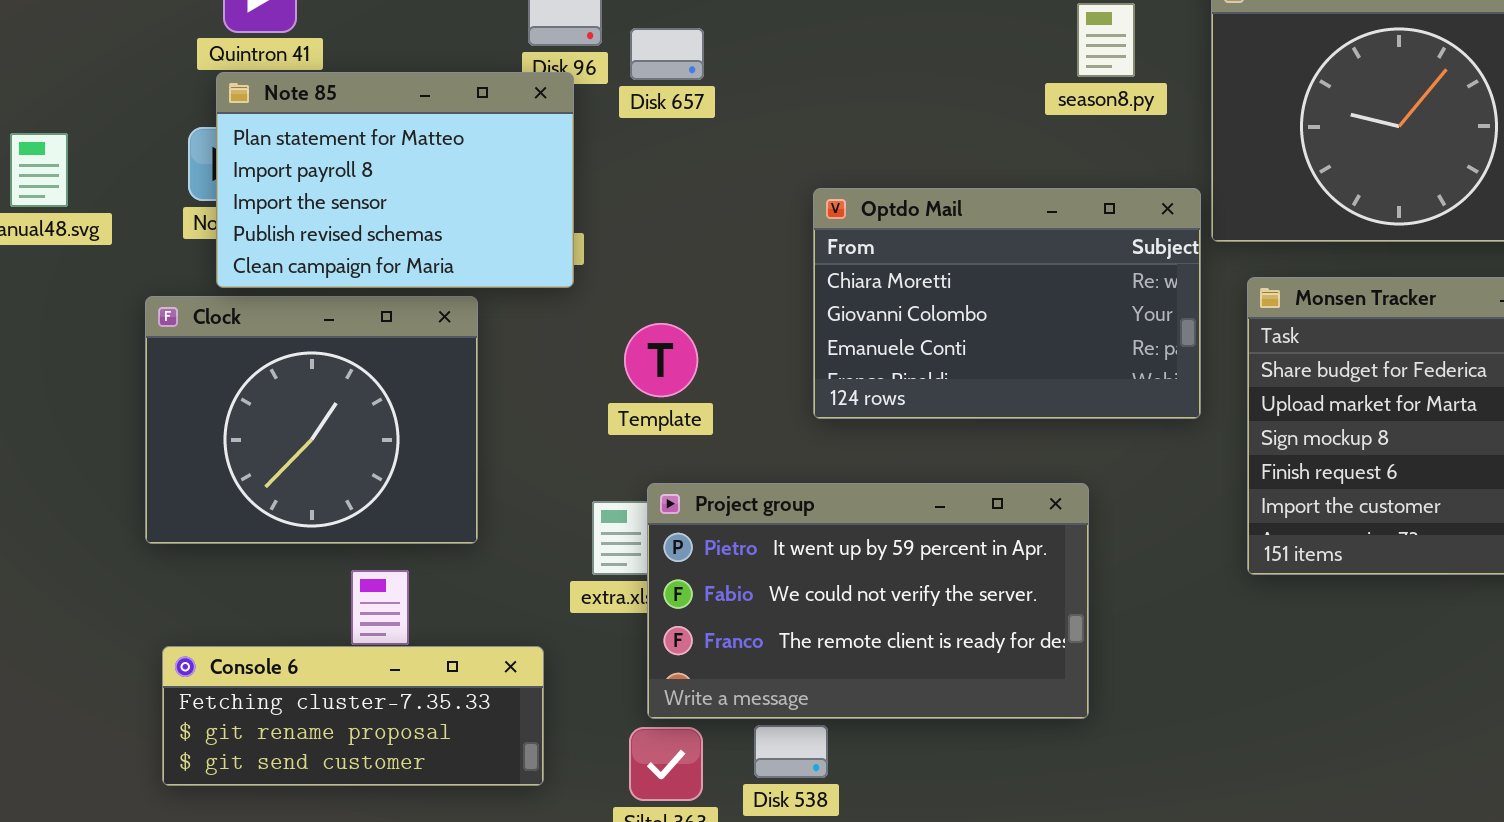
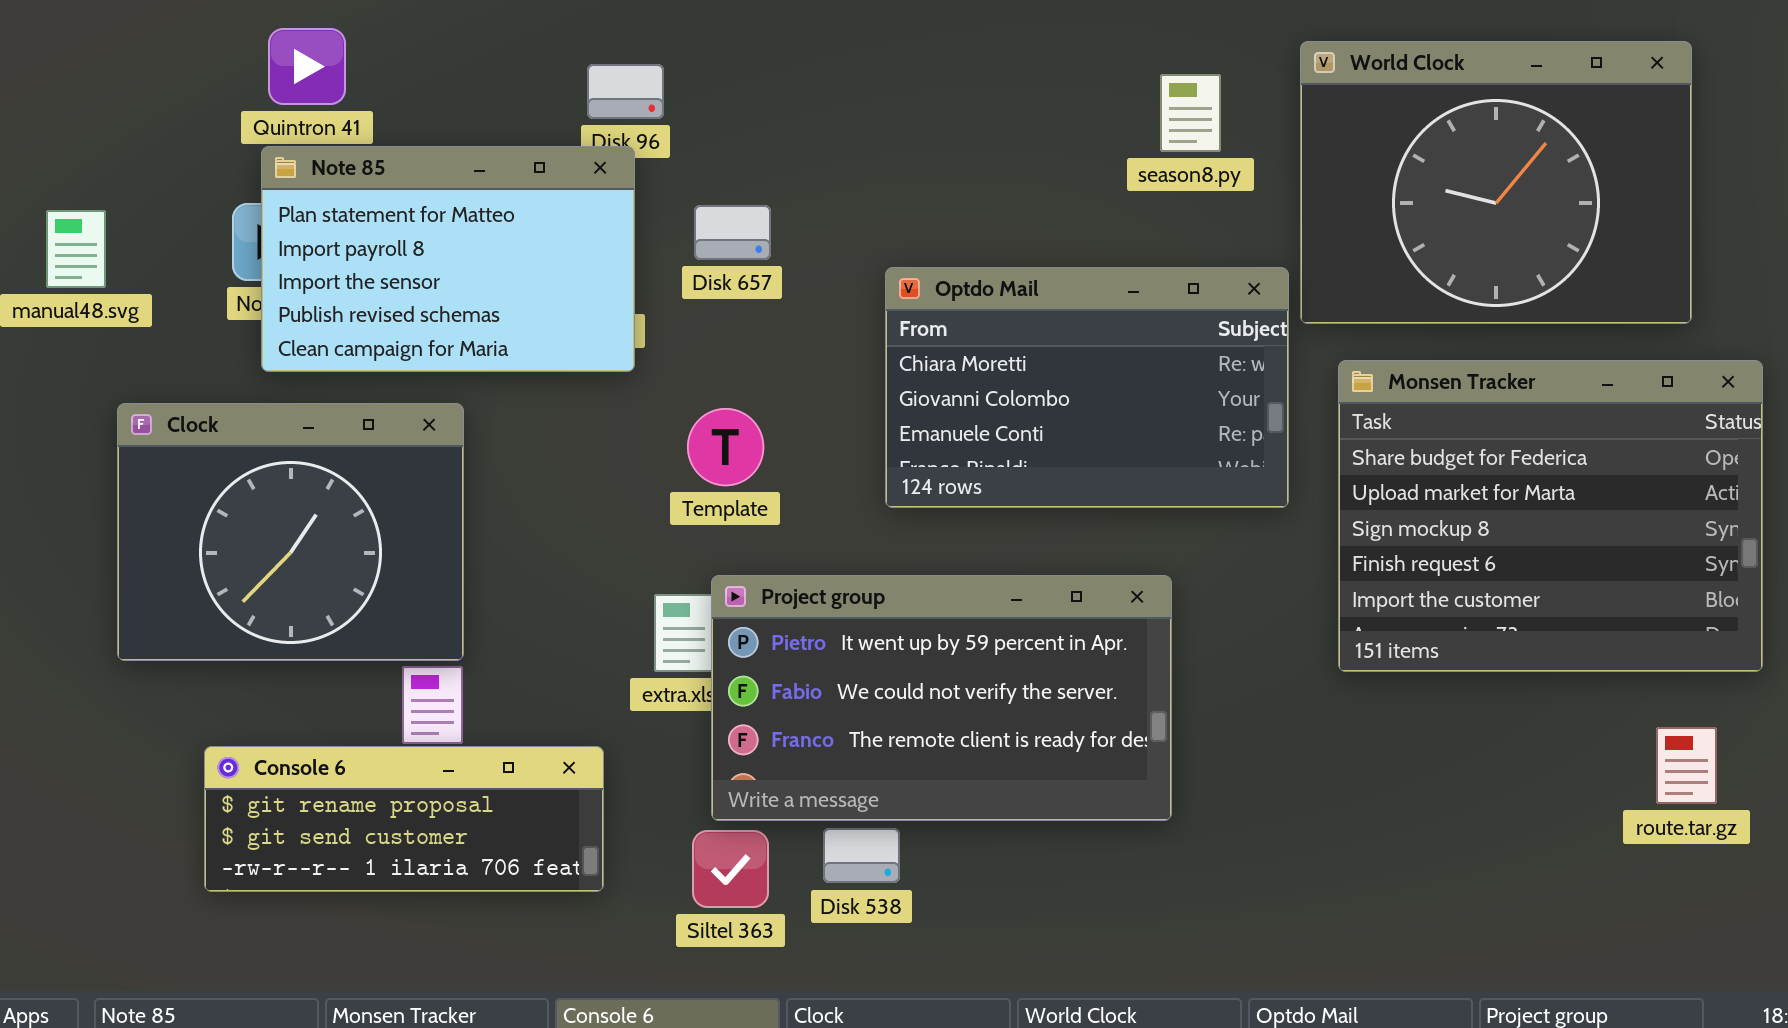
Disk 657: [630,28,704,80] -> [694,205,771,260], moved
Clock: [145,296,478,544] -> [117,403,464,661], moved
Console 6: [162,646,544,786] -> [204,746,604,892], scrolled down 1 row

